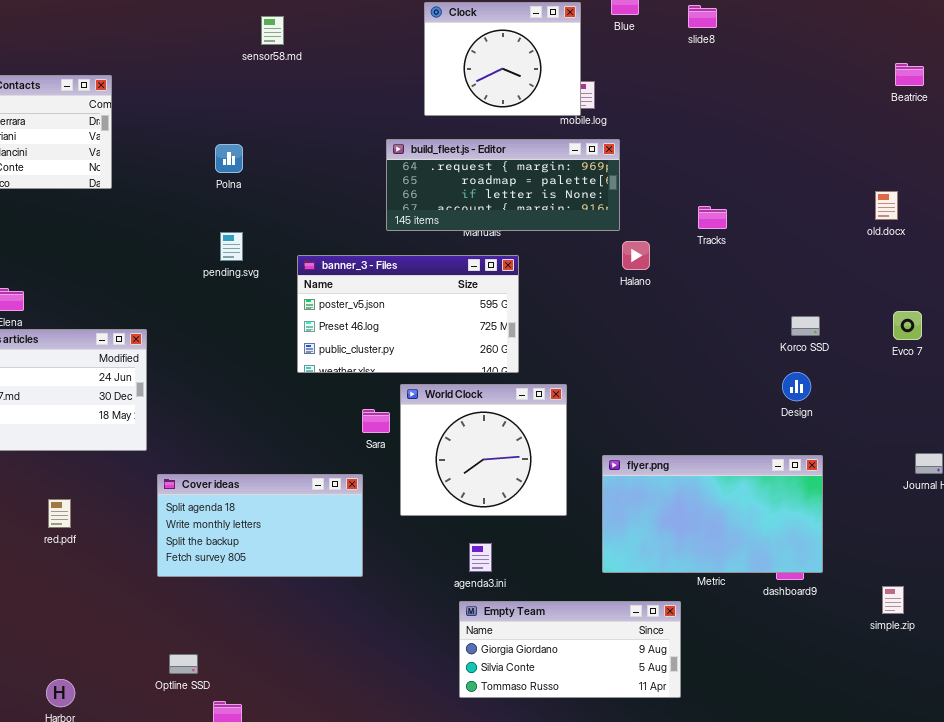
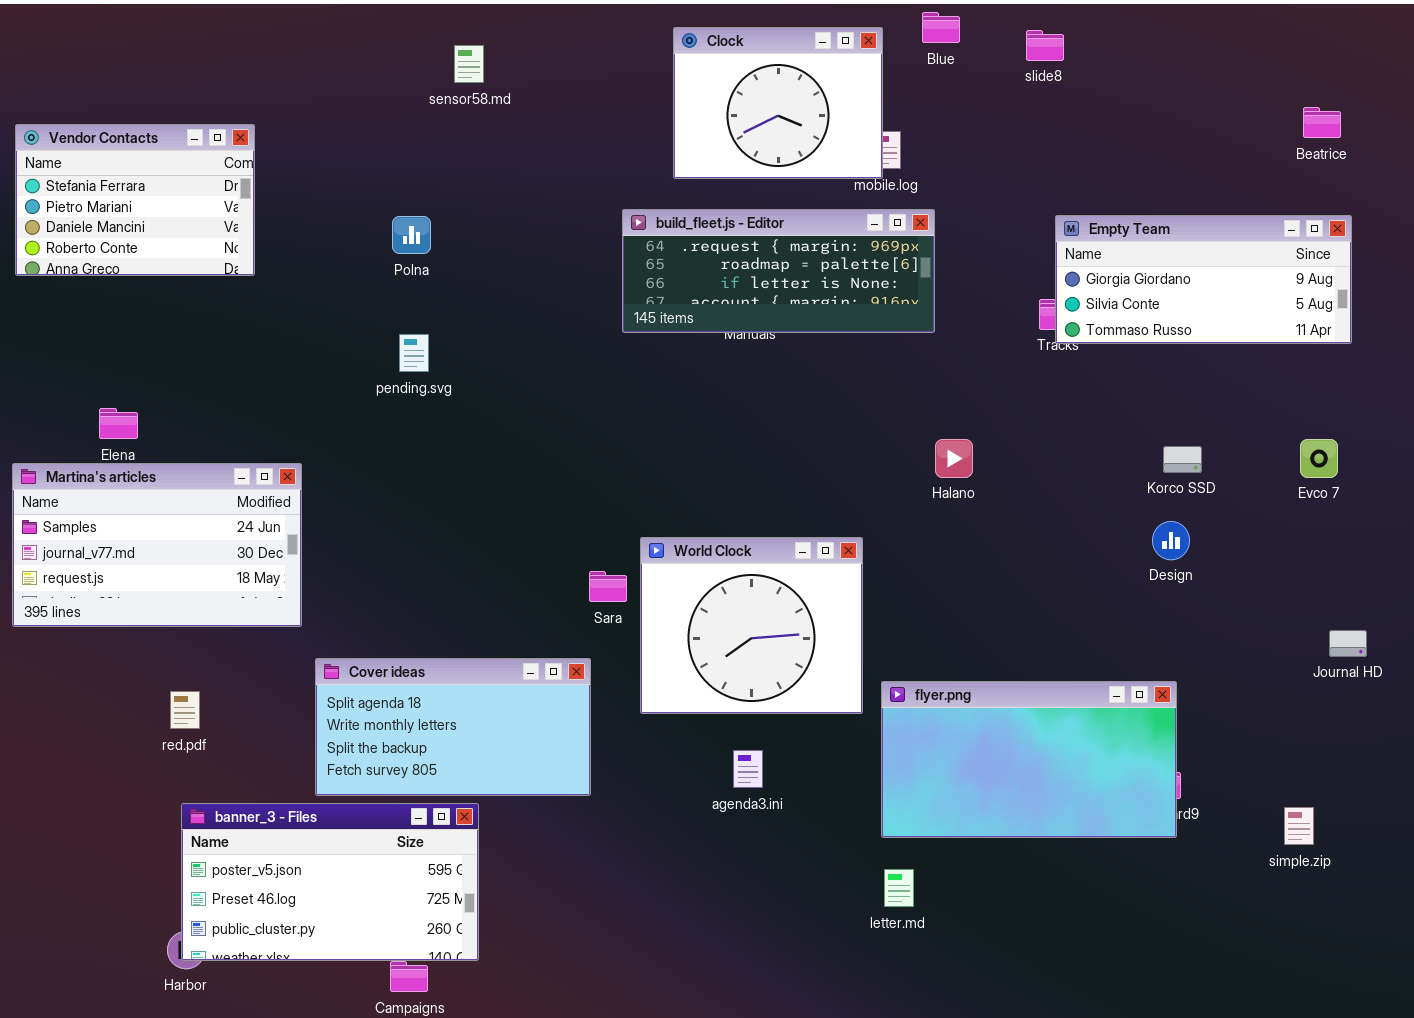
Halano: [622,241,650,270] -> [935,439,973,478], moved
banner_3 - Files: [297,255,519,373] -> [181,803,479,961], moved
flyer.png: [602,455,823,573] -> [881,681,1177,838], moved
Empty Team: [459,601,681,698] -> [1055,215,1352,344], moved

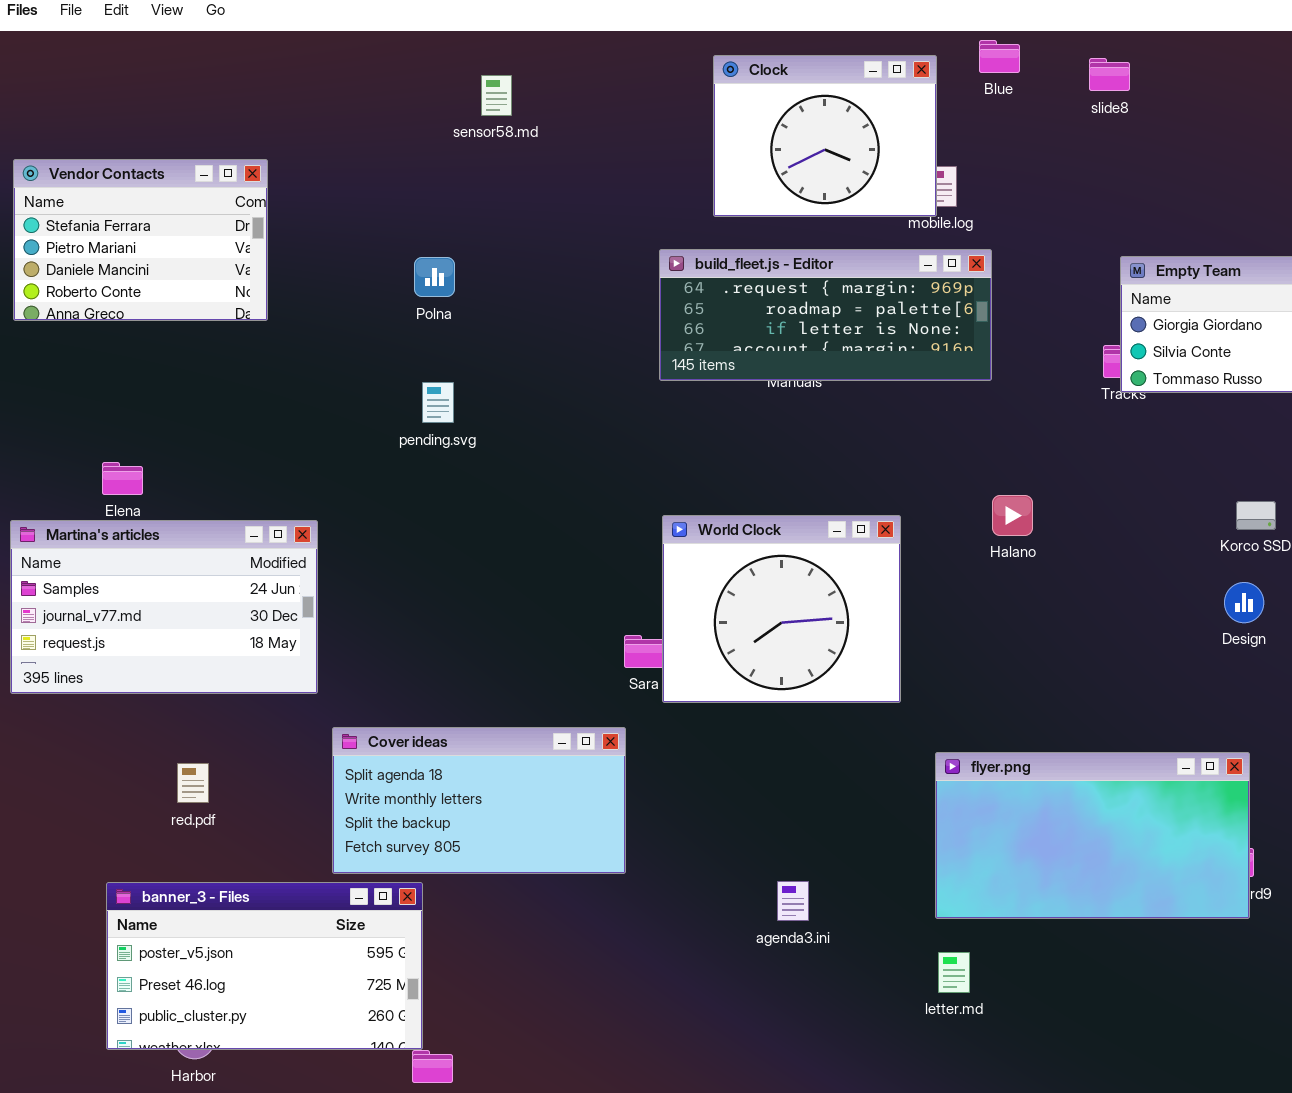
World Clock: [640,537,863,714] -> [662,515,901,703], moved
agenda3.ini: [733,750,763,788] -> [777,881,809,921], moved
banner_3 - Files: [181,803,479,961] -> [106,882,423,1050], moved

